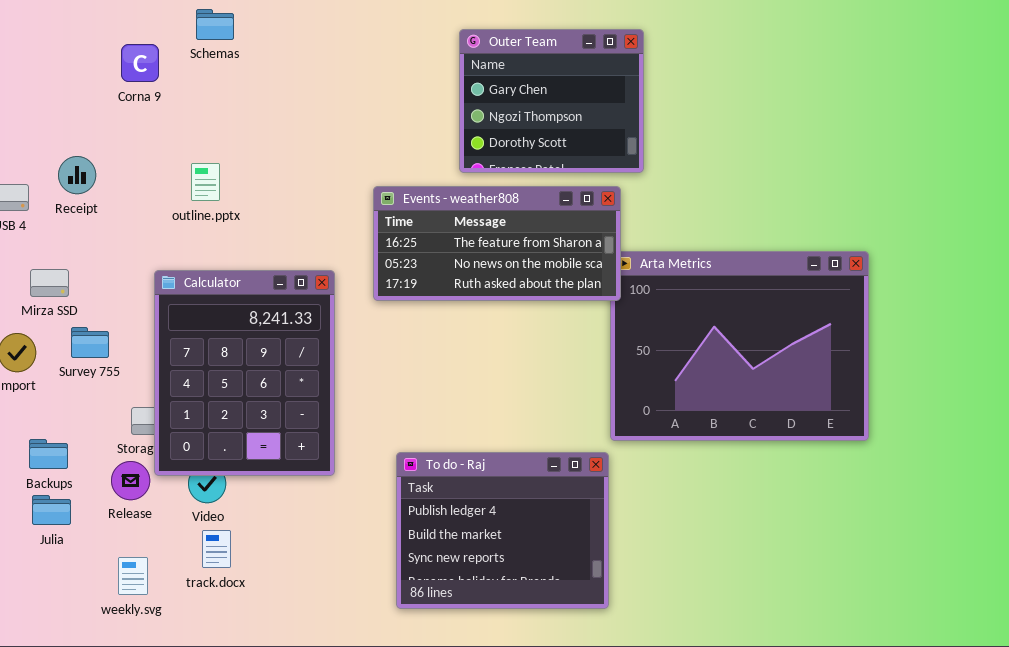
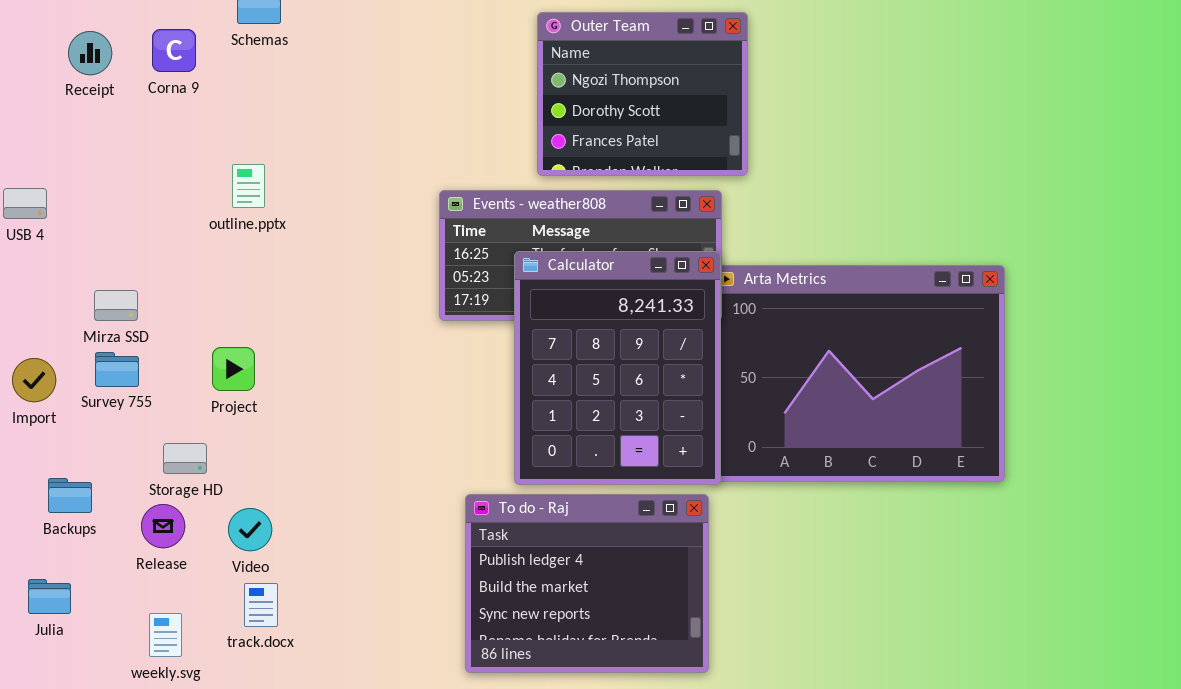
Outer Team: [459,29,644,173] -> [537,12,748,176], scrolled down 1 row
Receipt: [58,156,96,194] -> [68,31,112,75], moved
Mirza SSD: [30,269,69,297] -> [94,290,138,321], moved
Calculator: [154,270,335,476] -> [514,251,721,485], moved
Julia: [32,495,71,525] -> [28,579,71,614], moved

